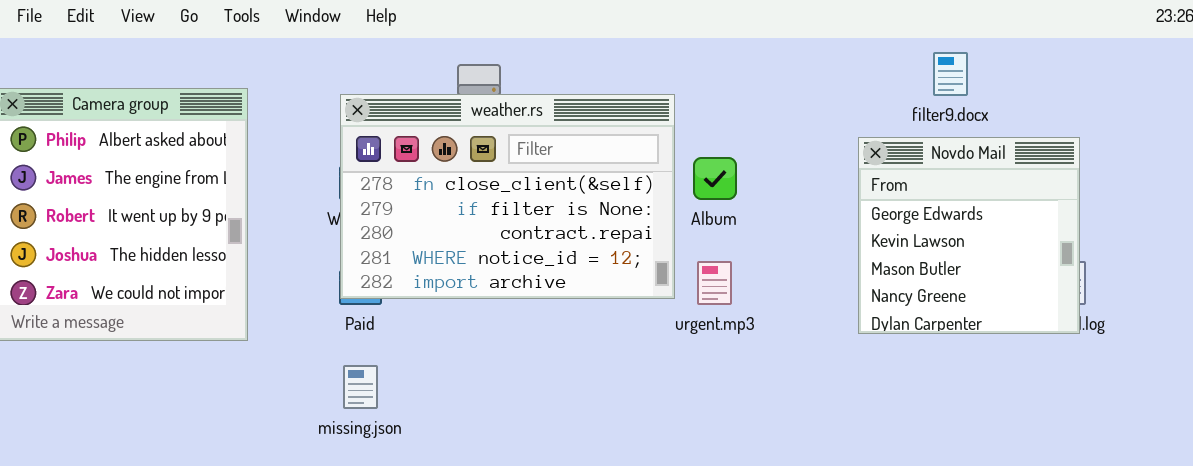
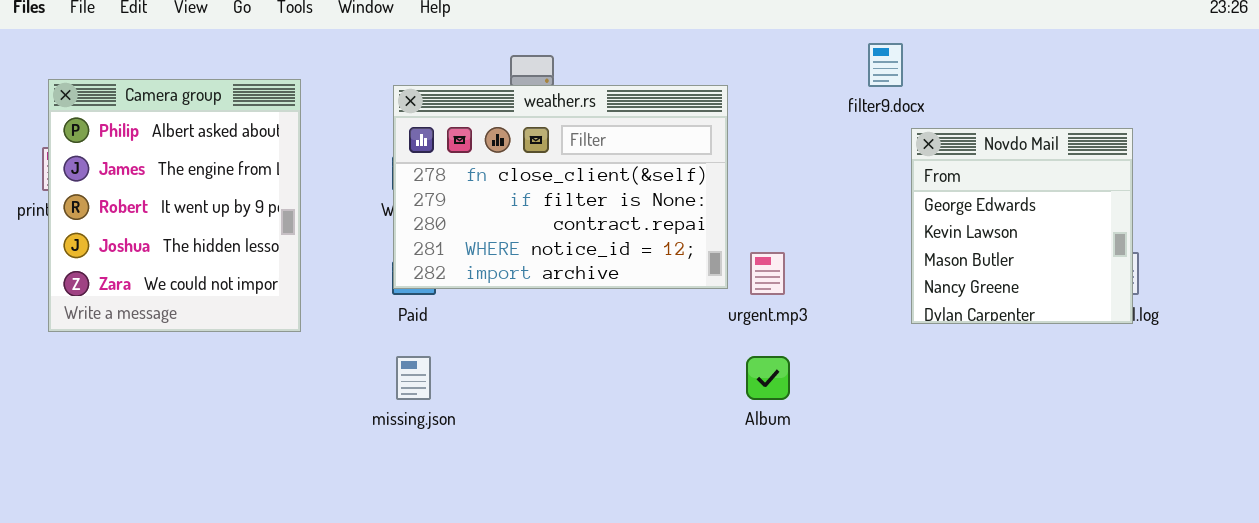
filter9.docx: [933,52,968,96] -> [868,43,903,87], moved
Album: [693,157,737,200] -> [746,356,790,400], moved

